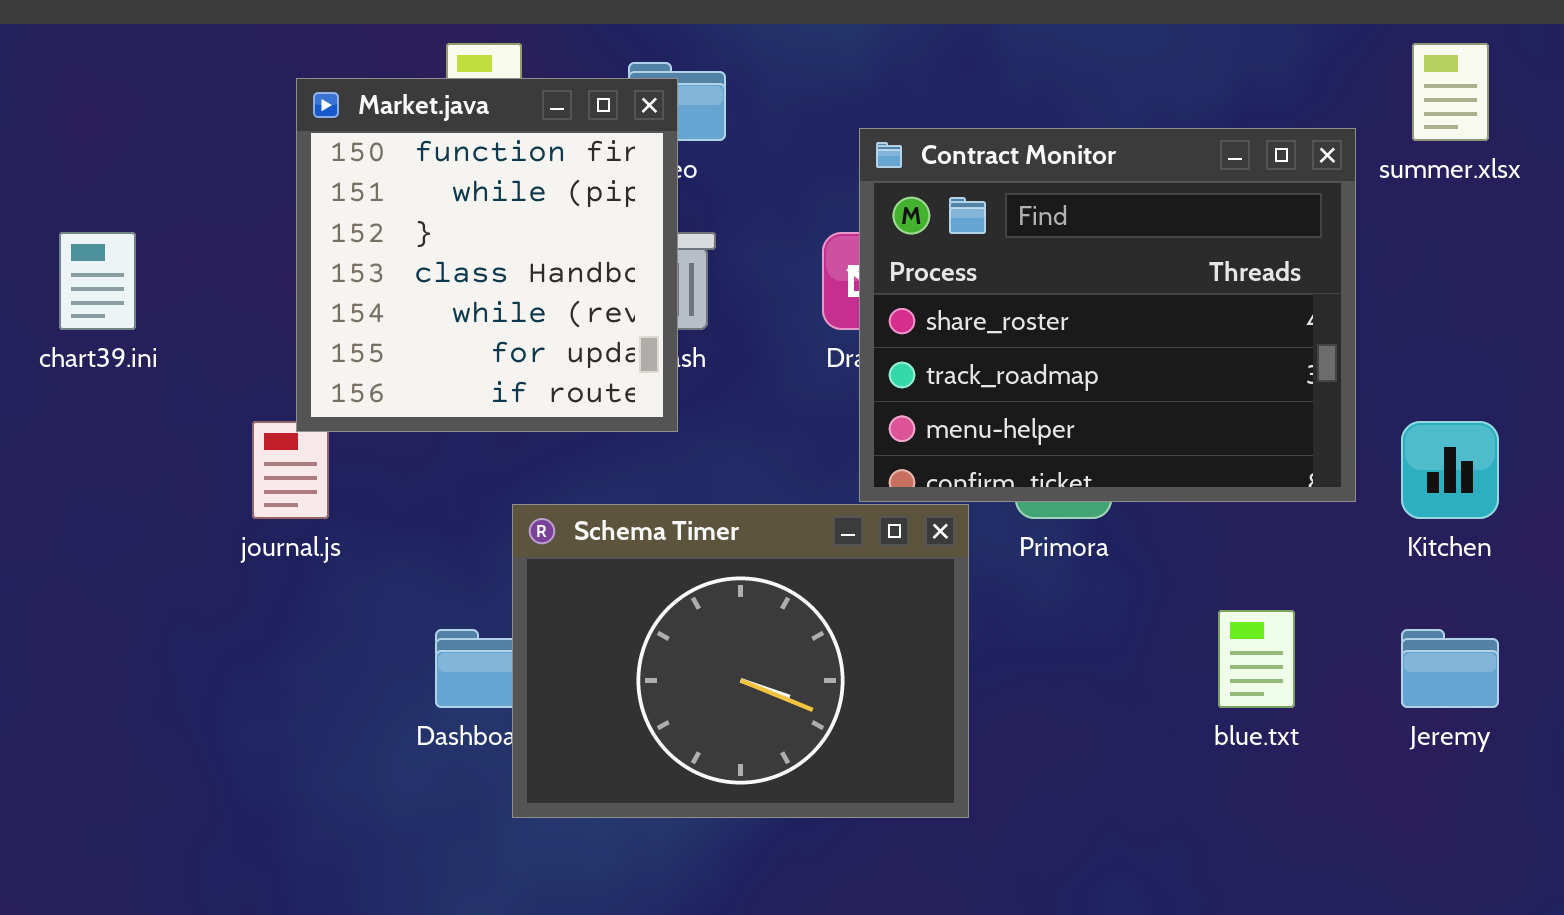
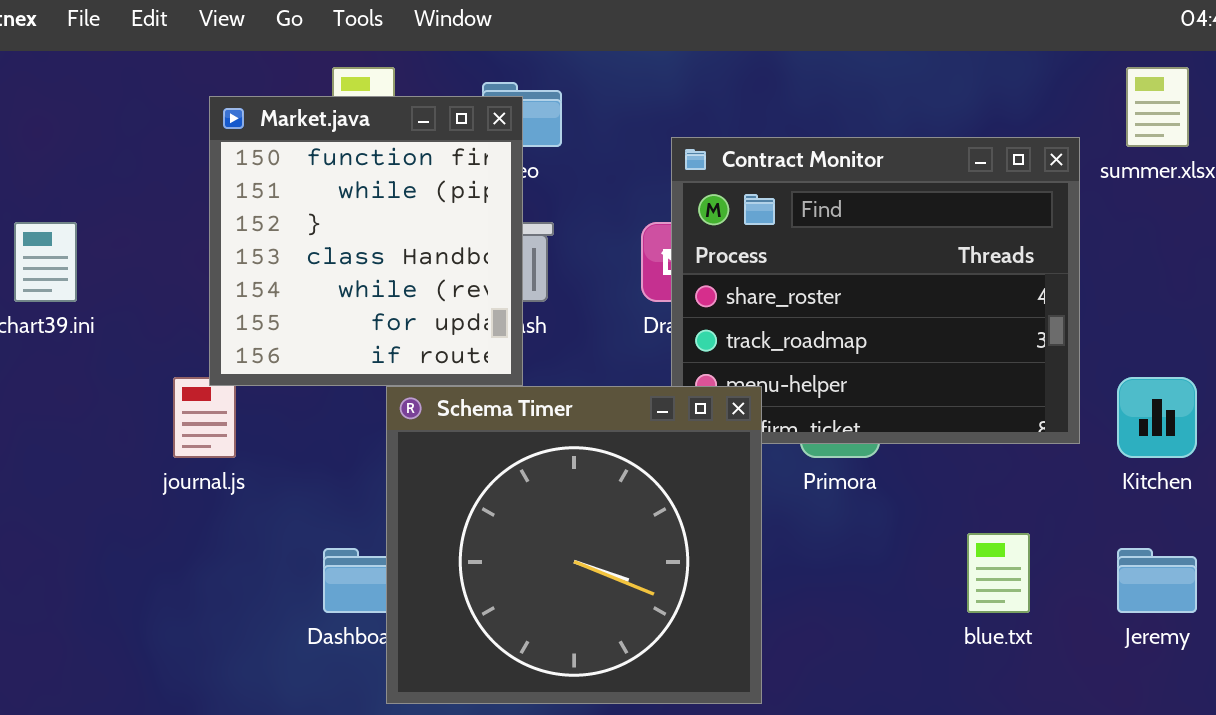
Schema Timer: [512,504,969,818] -> [386,386,762,704], resized

